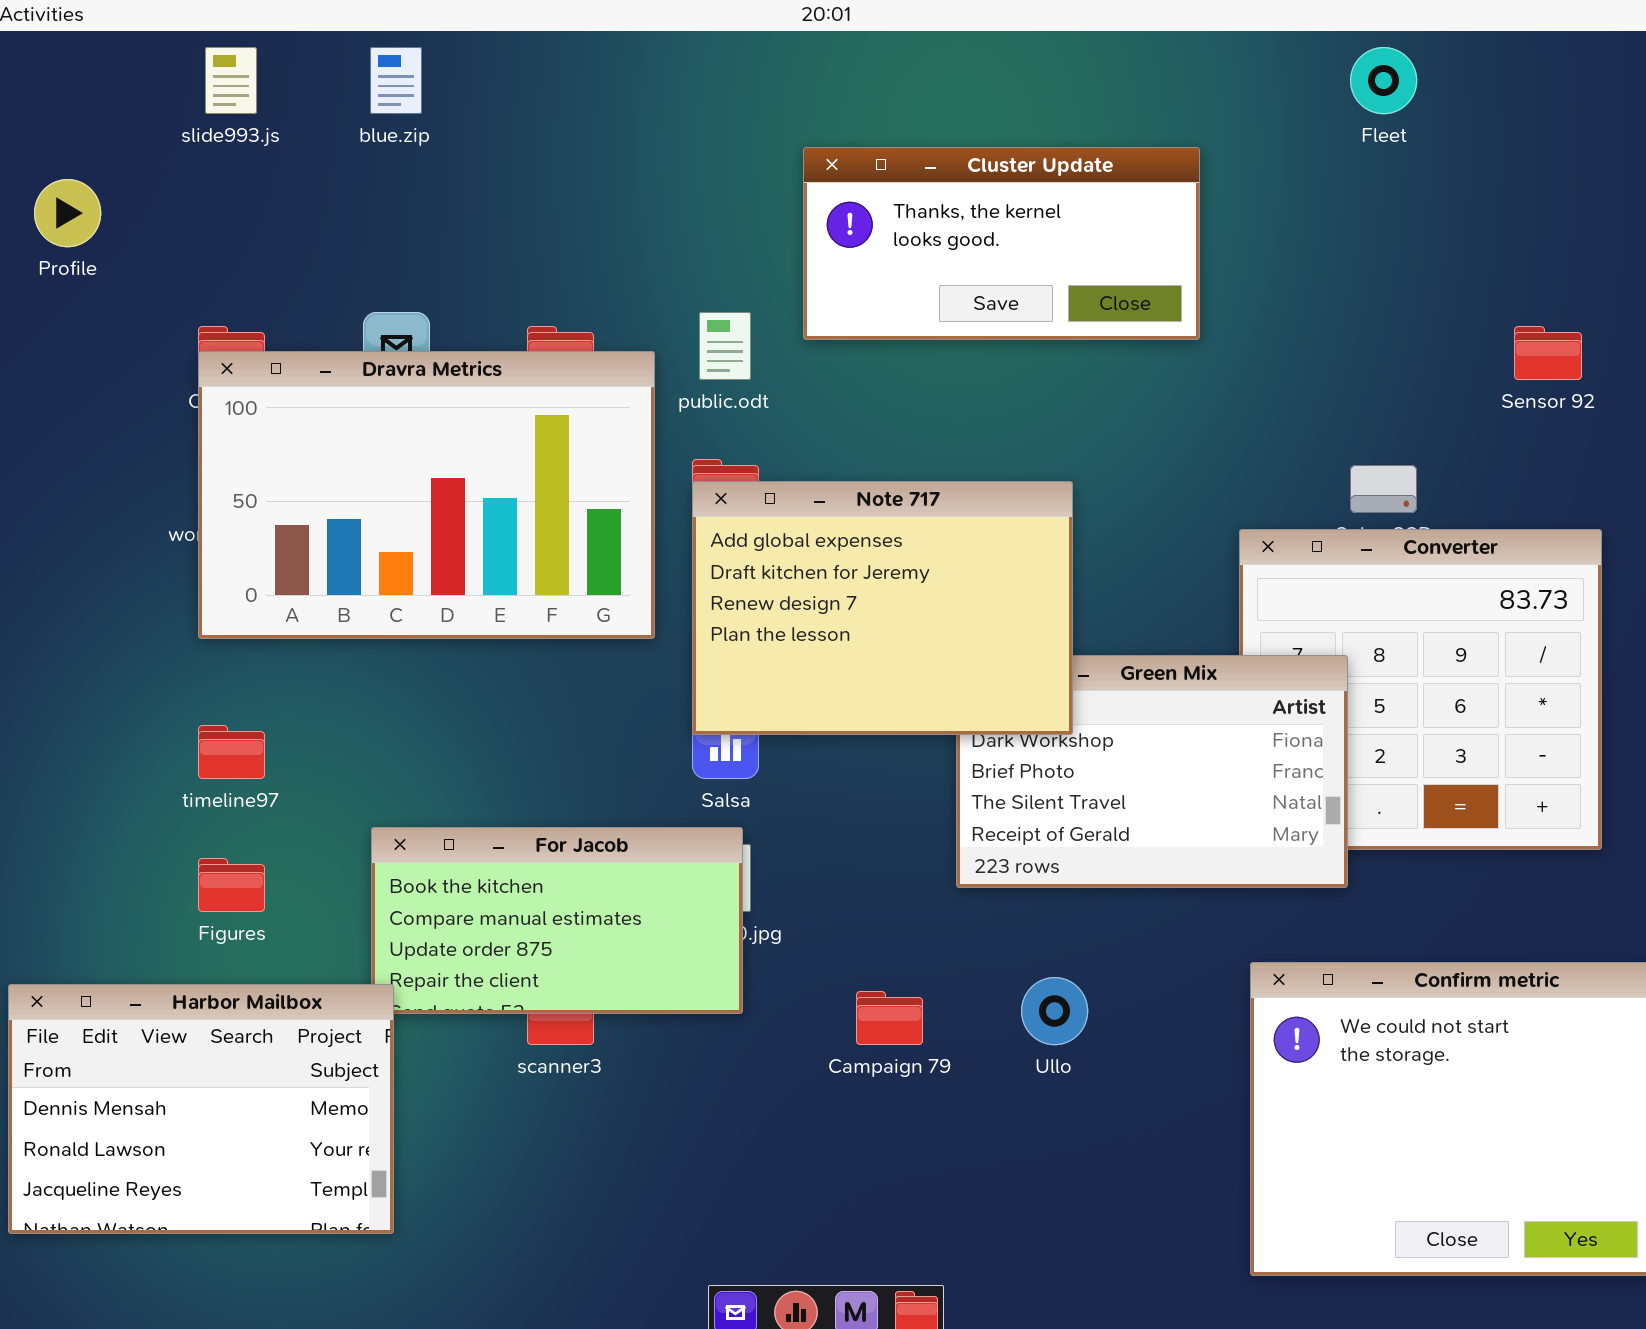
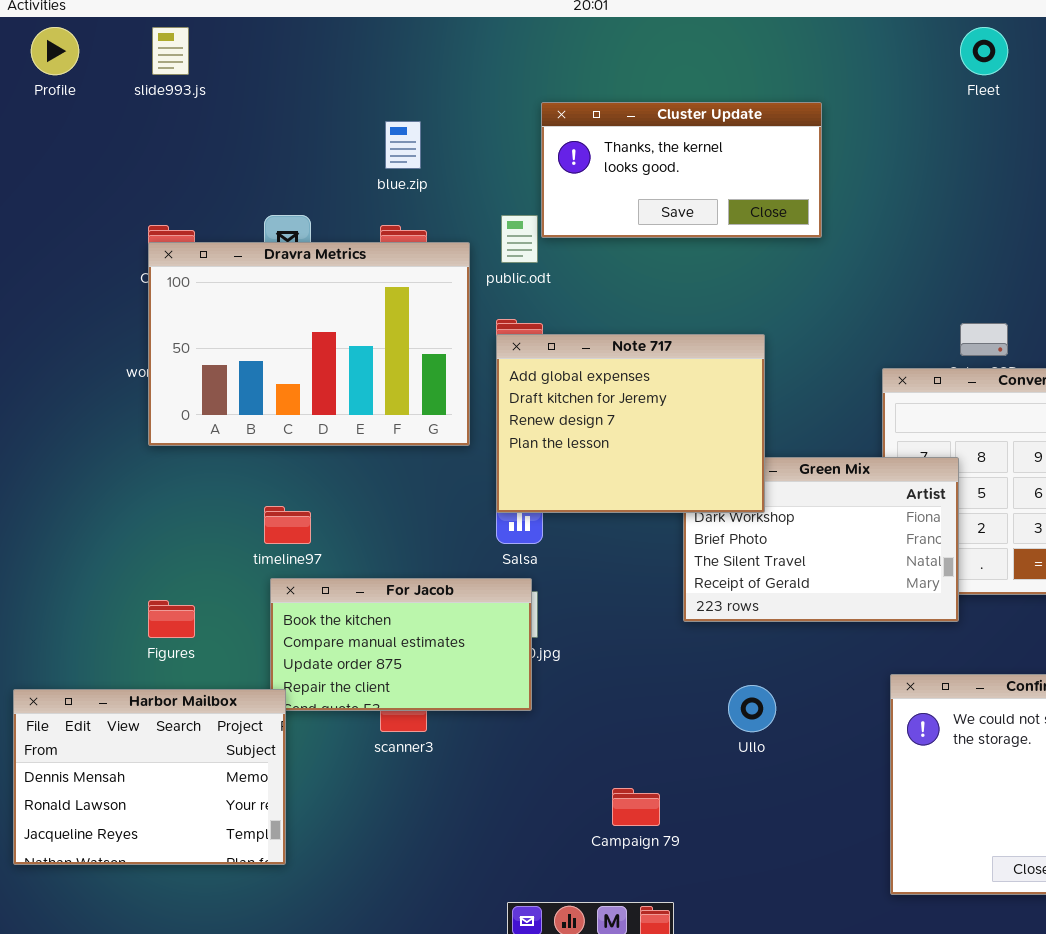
blue.zip: [370,47,422,114] -> [385,121,421,169], moved
Cluster Update: [803,147,1200,340] -> [541,102,822,238], moved
Profile: [34,179,101,247] -> [31,27,79,75], moved
timeline97: [198,725,265,779] -> [264,506,311,544], moved
Campaign 79: [856,991,923,1045] -> [612,788,660,826], moved

